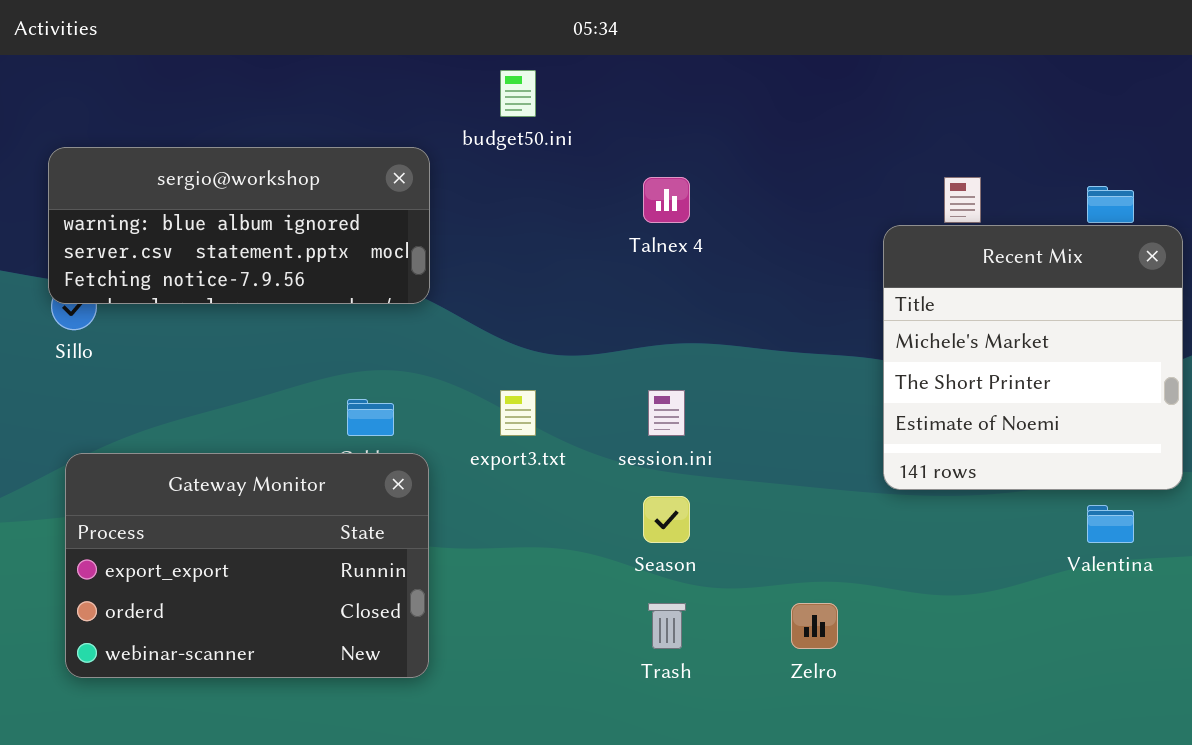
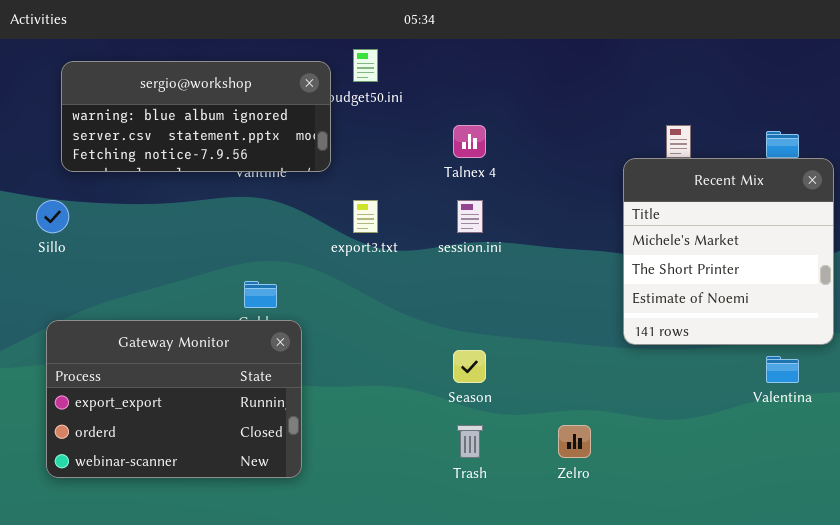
sergio@workshop: [48,147,430,304] -> [61,61,331,172], moved
export3.txt: [500,390,536,436] -> [353,200,378,233], moved
session.ini: [648,390,685,436] -> [457,200,483,233], moved

